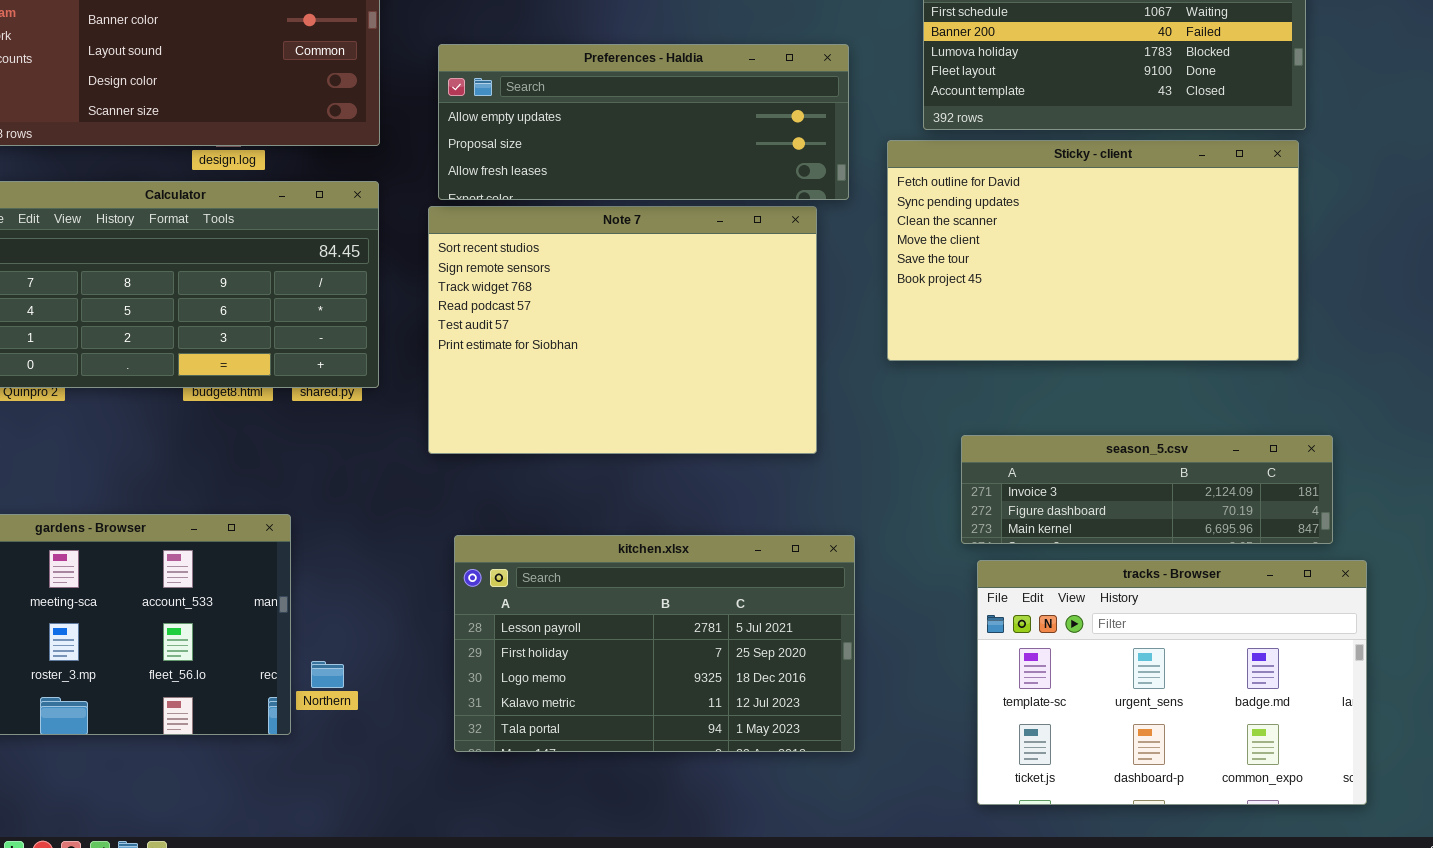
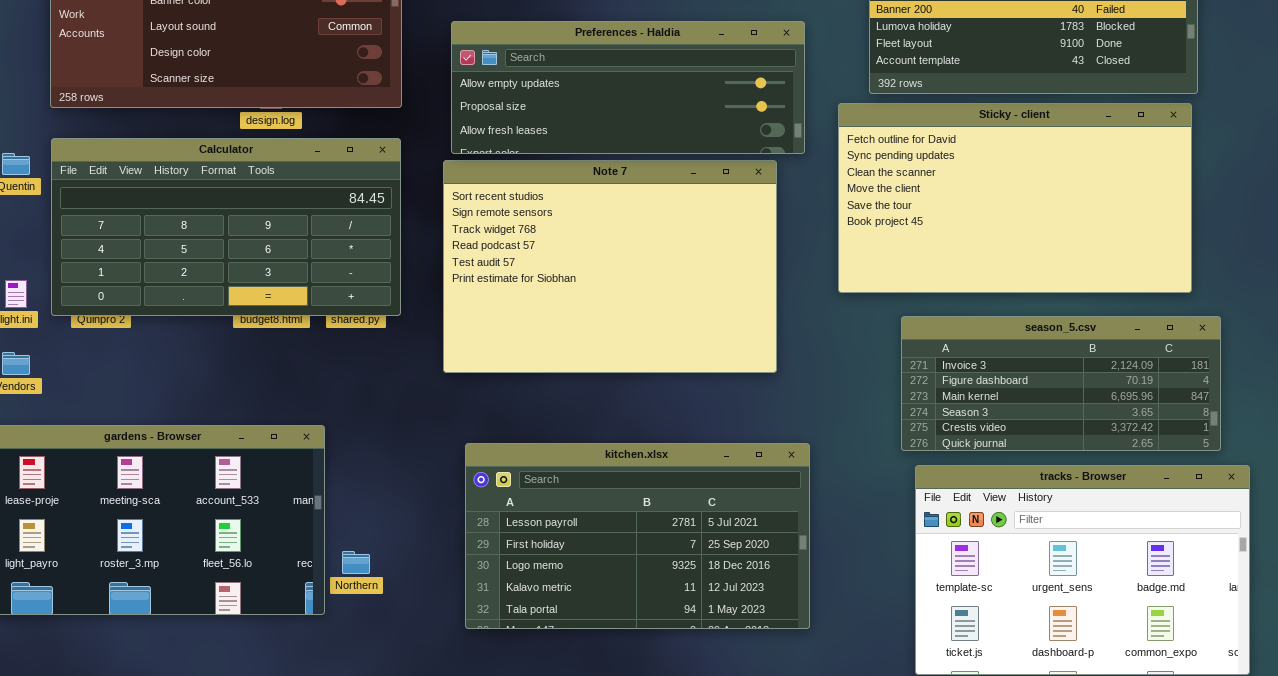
season_5.csv: [961,435,1333,544] -> [901,316,1221,451], resized

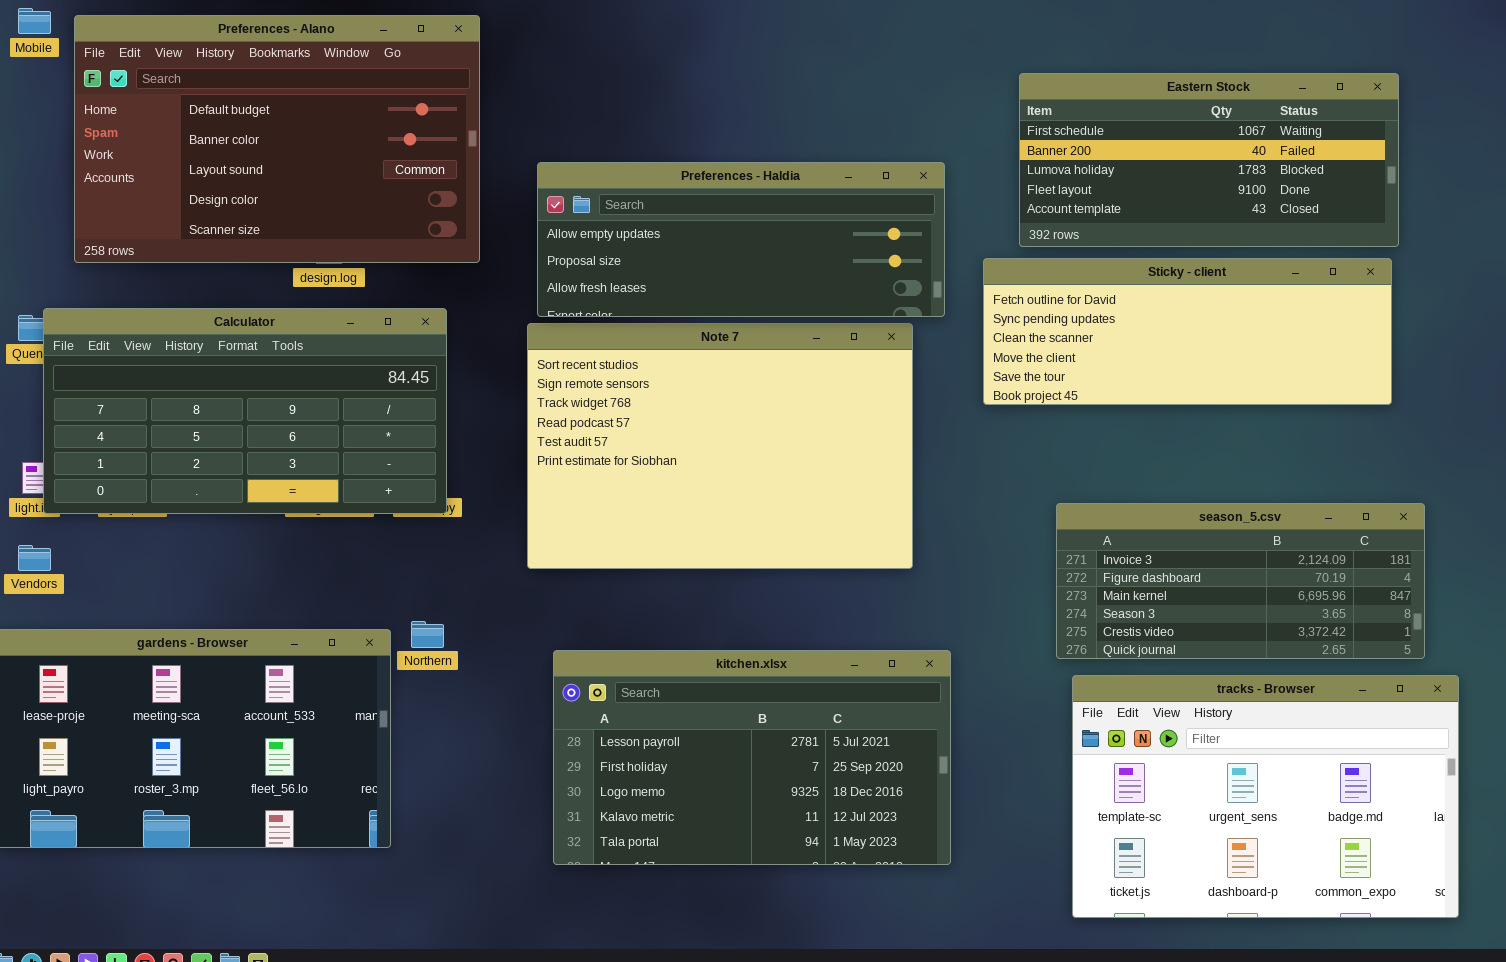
Sticky - client: [838,103,1192,293] -> [983,258,1392,405], resized
Calculator: [51,138,401,316] -> [43,308,447,514], moved
Northern: [342,551,370,574] -> [411,621,444,648], moved

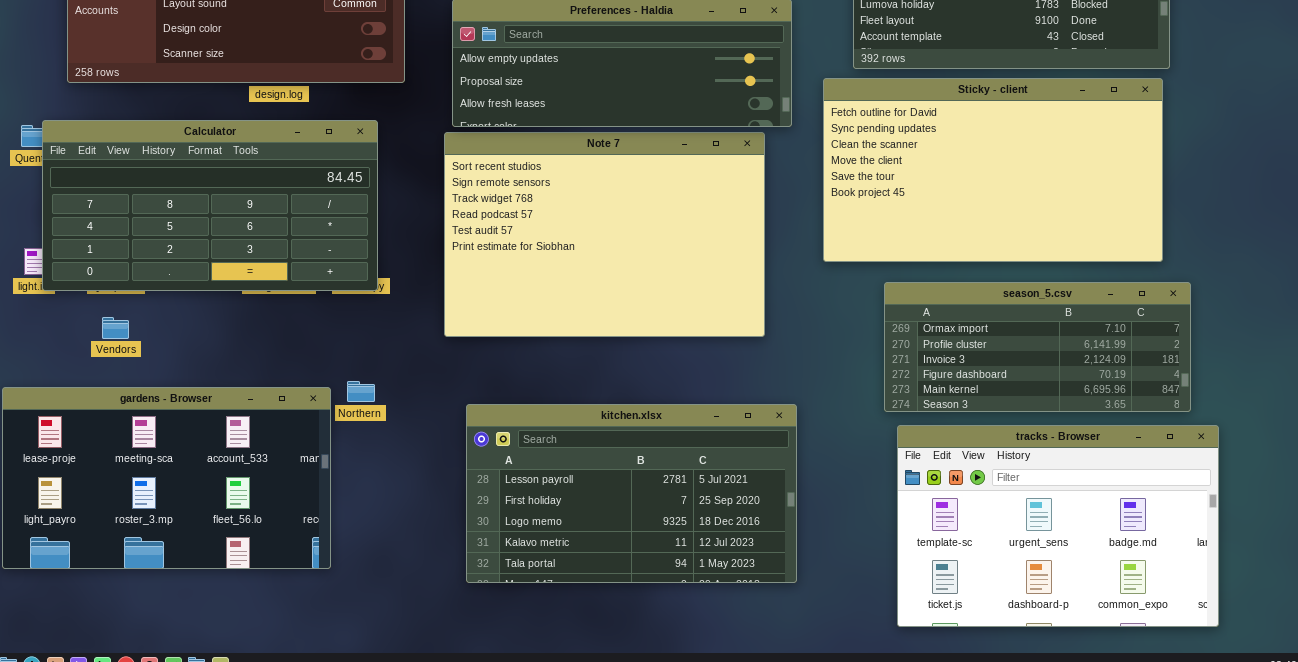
Sticky - client: [983,258,1392,405] -> [823,78,1163,262], resized
season_5.csv: [1056,503,1425,659] -> [884,282,1191,412], scrolled up 2 rows
Vendors: [18,545,51,571] -> [102,317,129,339], moved

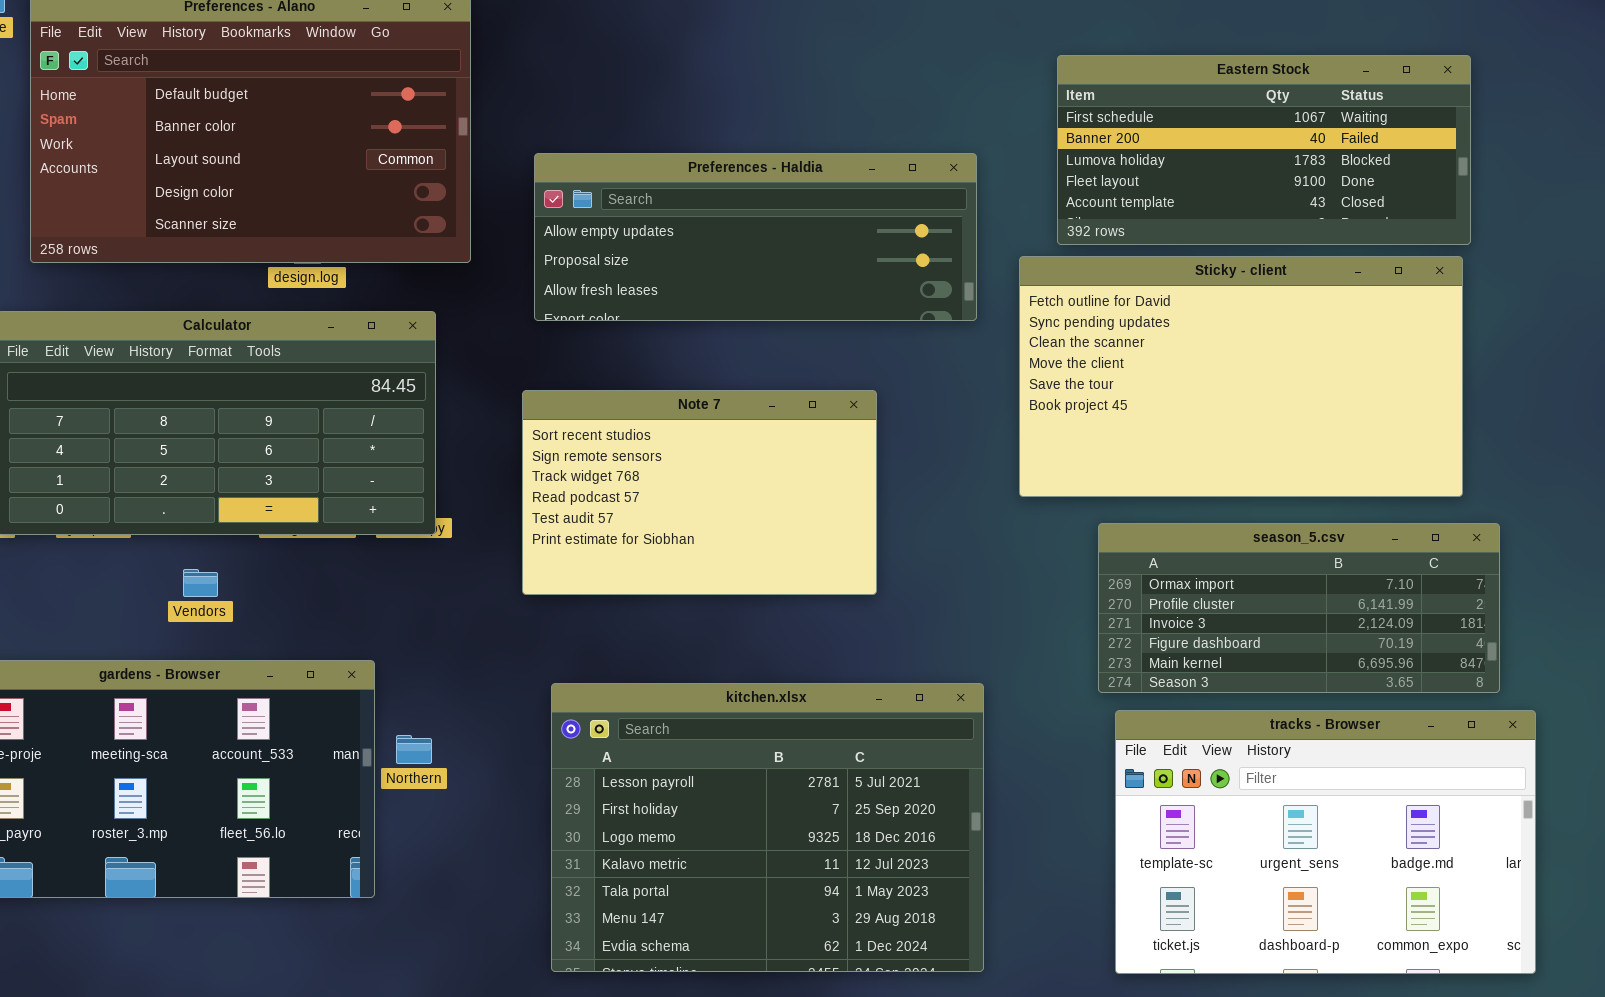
Note 7: [444,132,765,337] -> [522,390,877,595], resized
Vendors: [102,317,129,339] -> [183,569,218,597], moved
Northern: [347,381,375,402] -> [396,735,432,764], moved
kitchen.xlsx: [466,404,797,583] -> [551,683,984,972], resized

